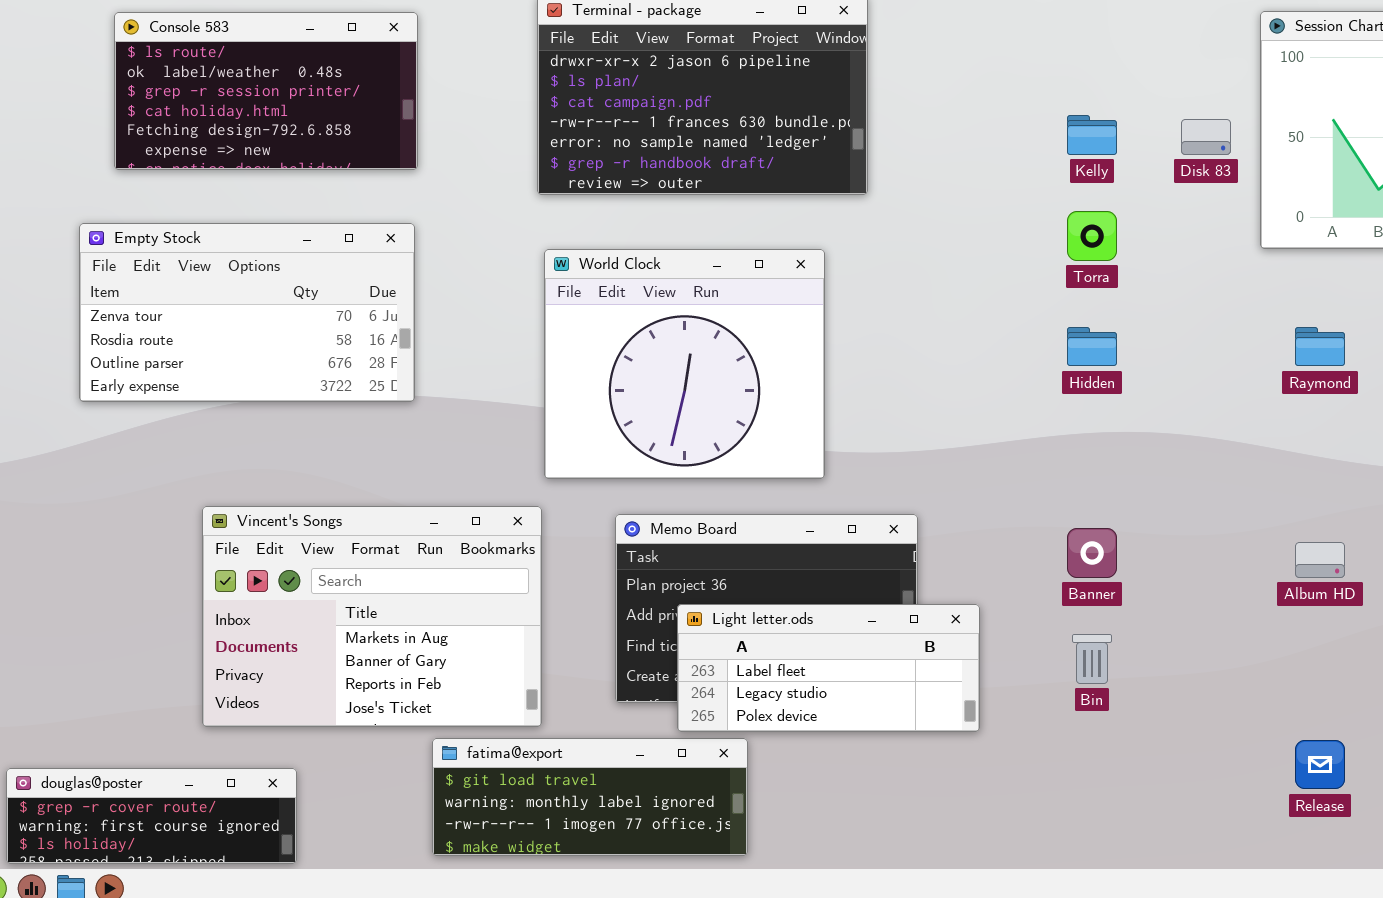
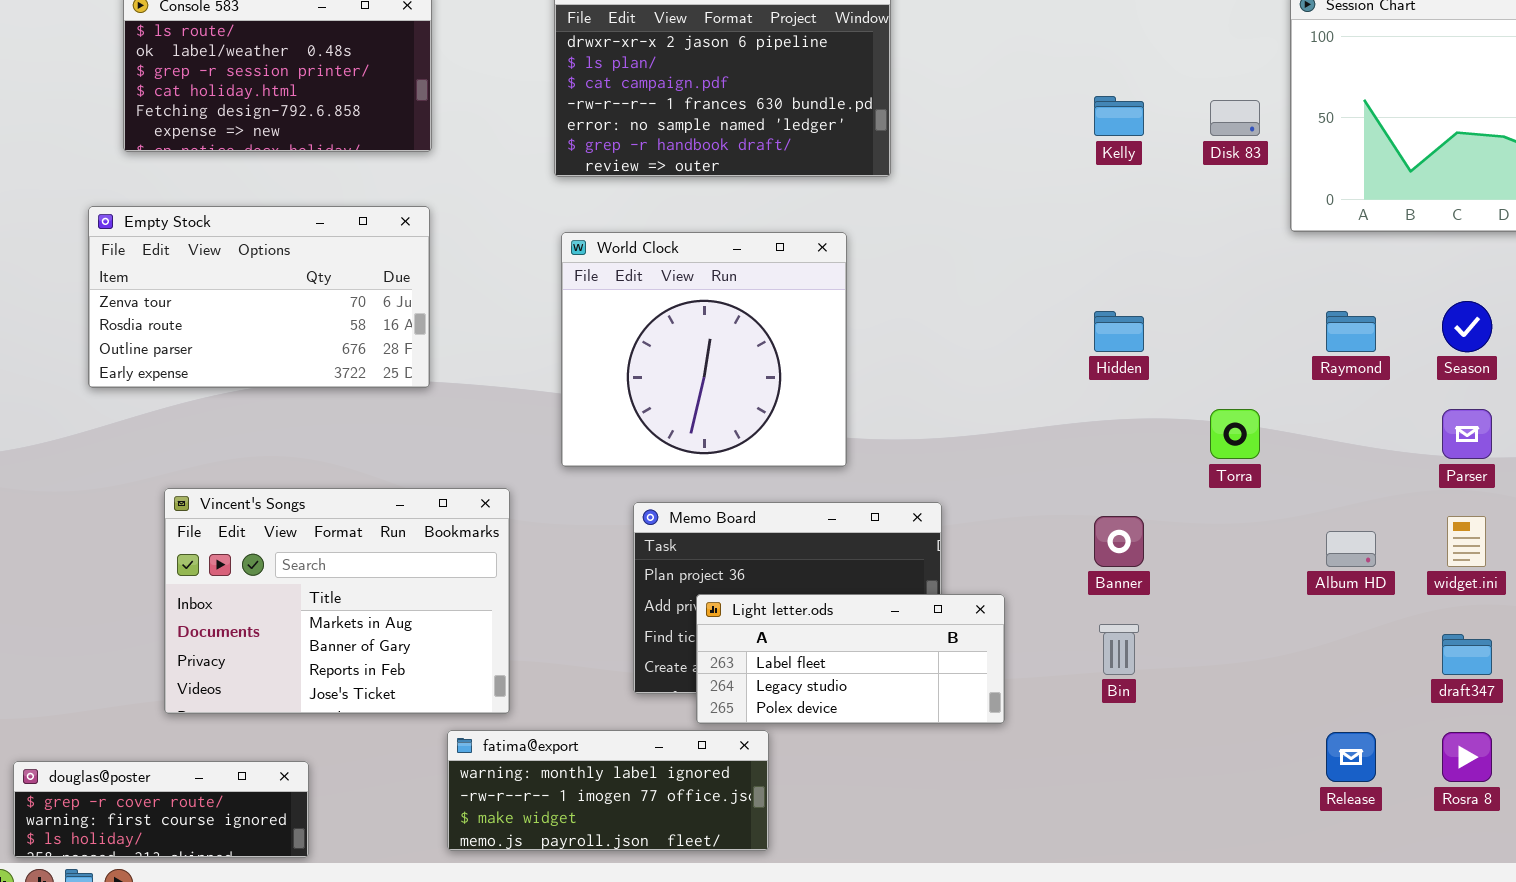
Torra: [1067,211,1117,261] -> [1210,409,1260,459], moved
Vincent's Songs: [202,506,542,727] -> [164,488,510,714], moved
fatima@export: [432,738,748,856] -> [447,730,769,851], scrolled down 1 row

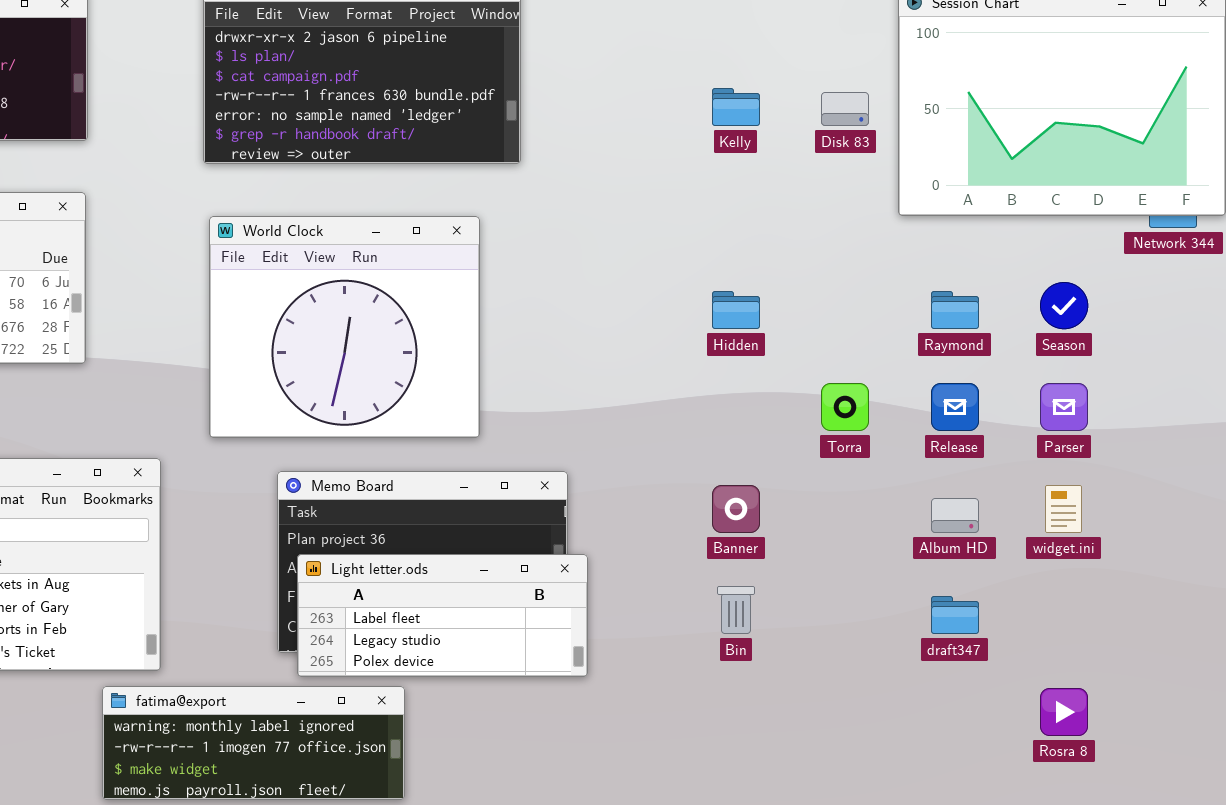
Light letter.ods: [696,594,1005,724] -> [297,554,588,677], moved
draft347: [1442,634,1492,675] -> [931,596,979,634], moved
Release: [1326,732,1376,782] -> [931,383,979,431], moved

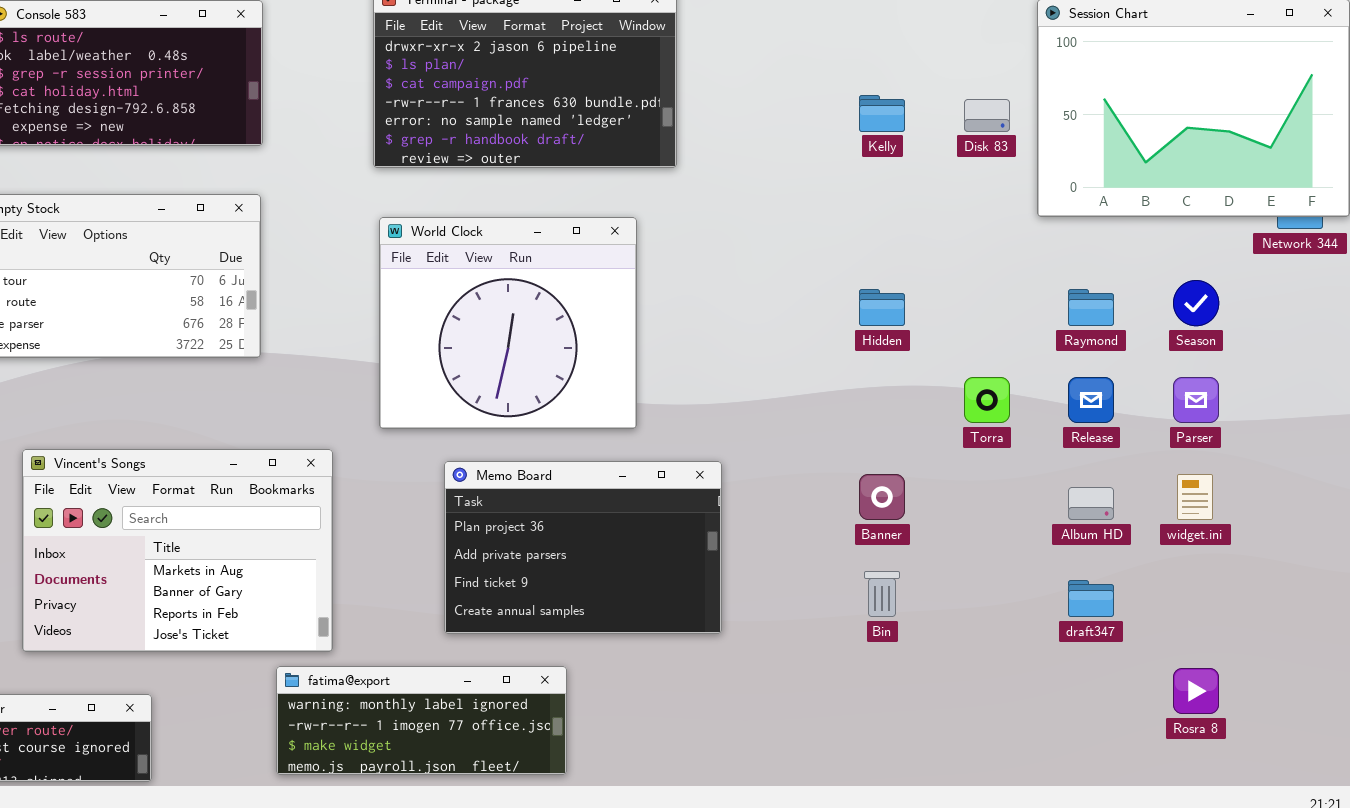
Light letter.ods: [297,554,588,677] -> none, closed

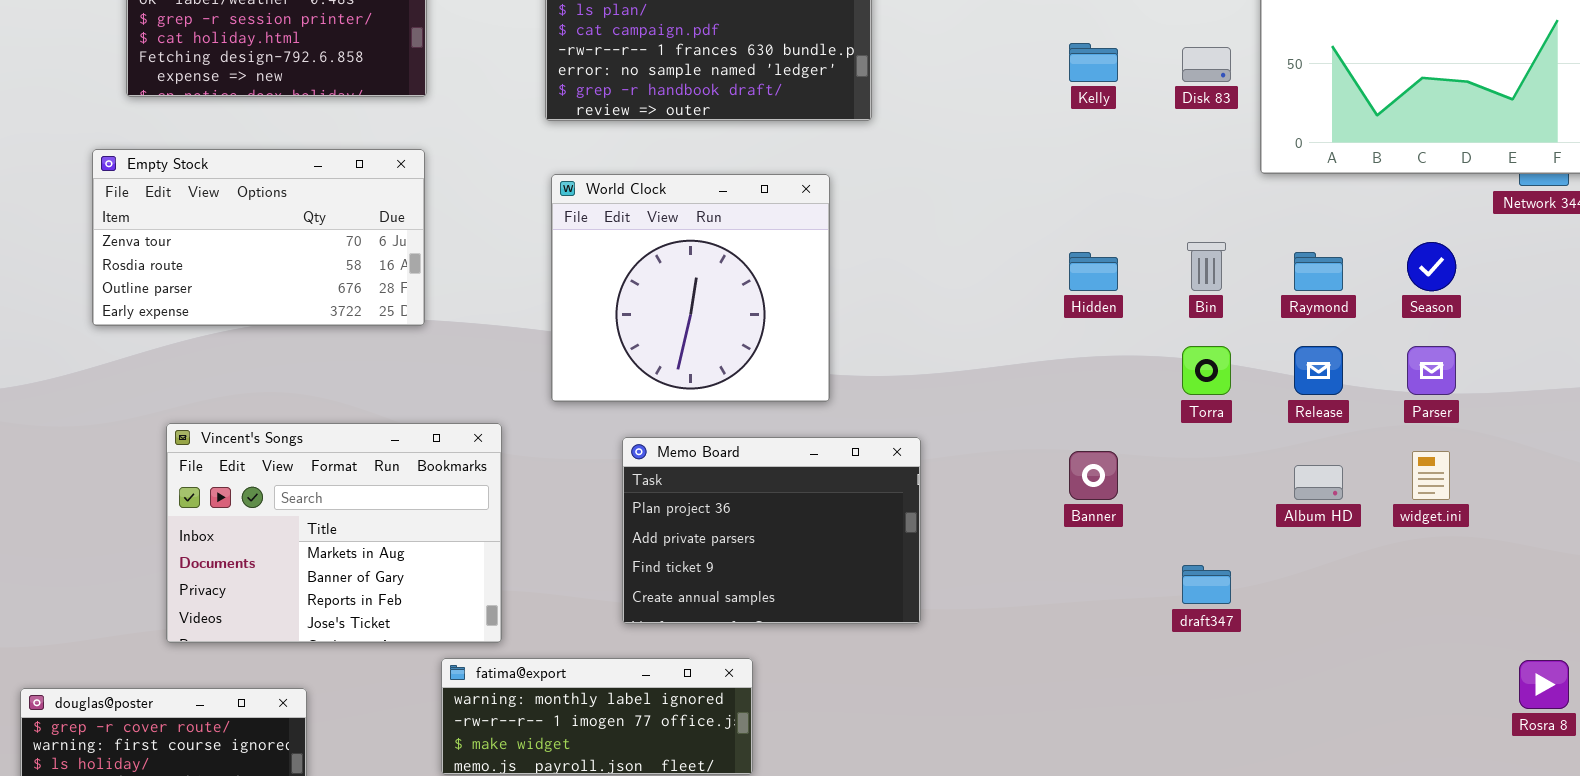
Bin: [864,571,900,617] -> [1187,242,1226,291], moved
draft347: [1068,580,1114,617] -> [1182,565,1231,604], moved
Rosra 8: [1173,668,1219,714] -> [1519,660,1569,709], moved

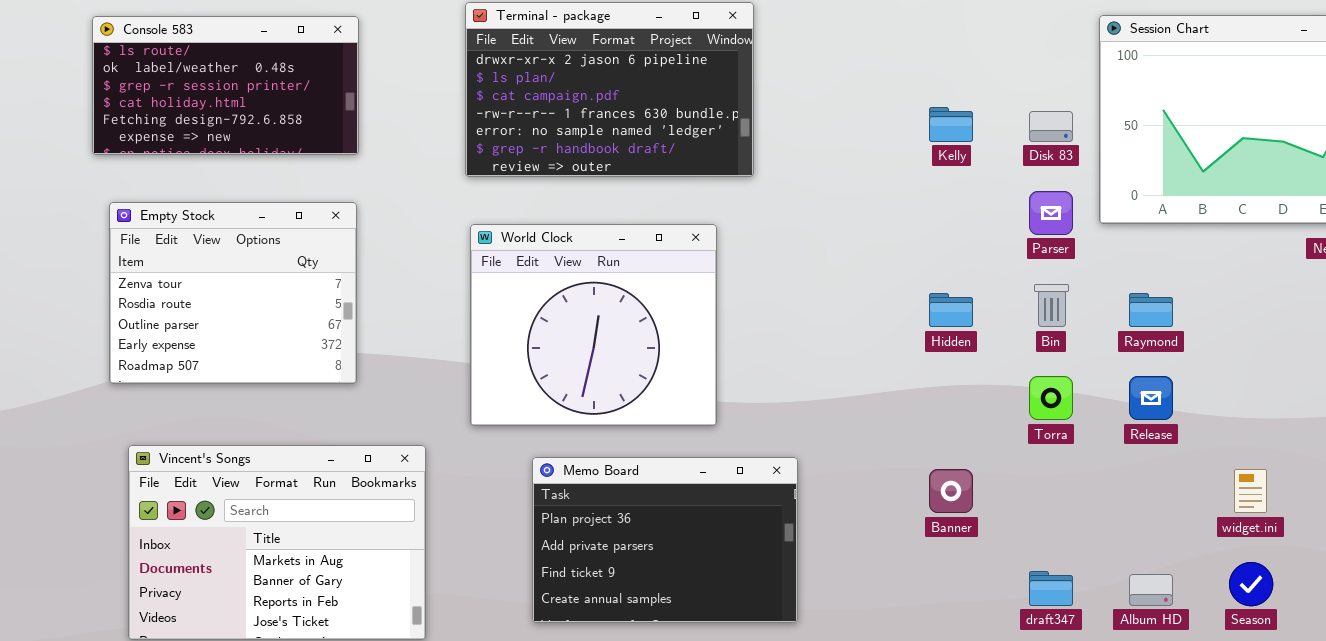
Empty Stock: [92,149,425,326] -> [109,202,357,384], resized
Season: [1407,242,1456,291] -> [1229,562,1273,606], moved
Parser: [1407,346,1456,395] -> [1029,191,1073,235], moved
Album HD: [1294,465,1343,500] -> [1129,574,1173,606], moved

